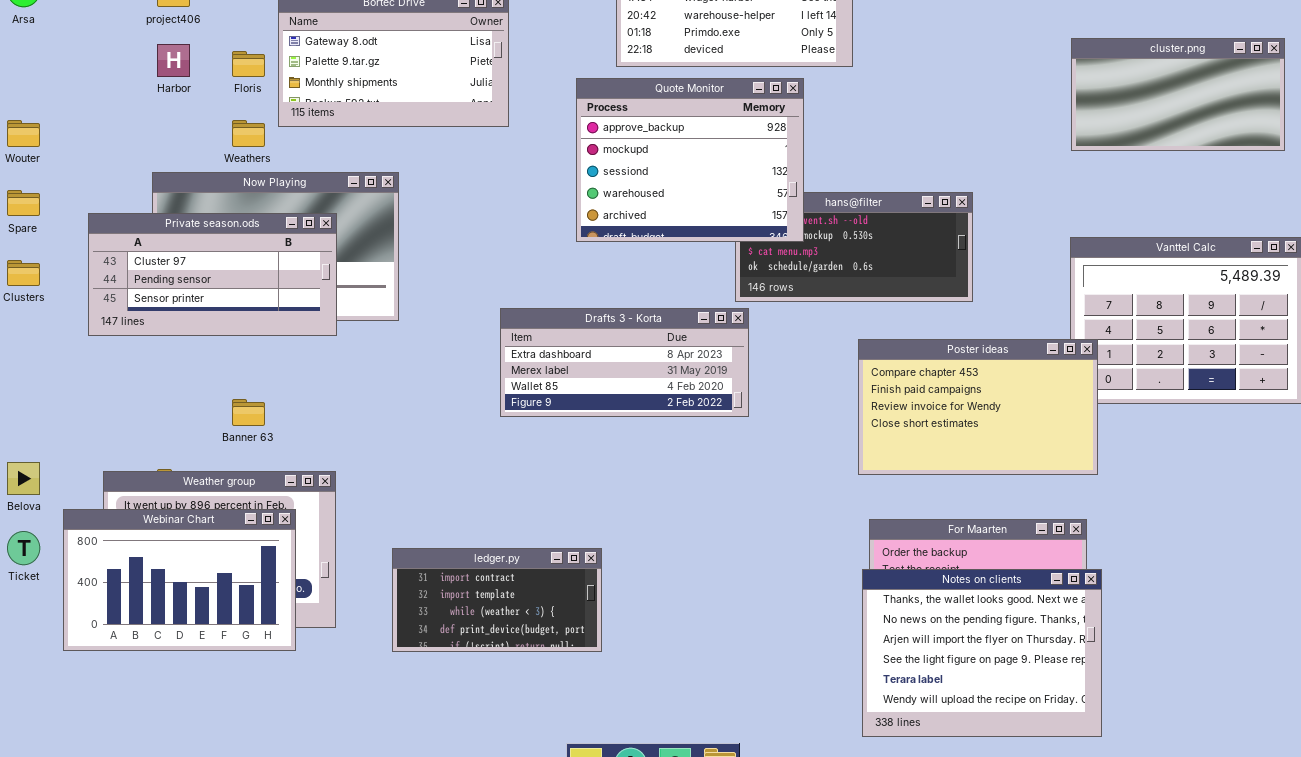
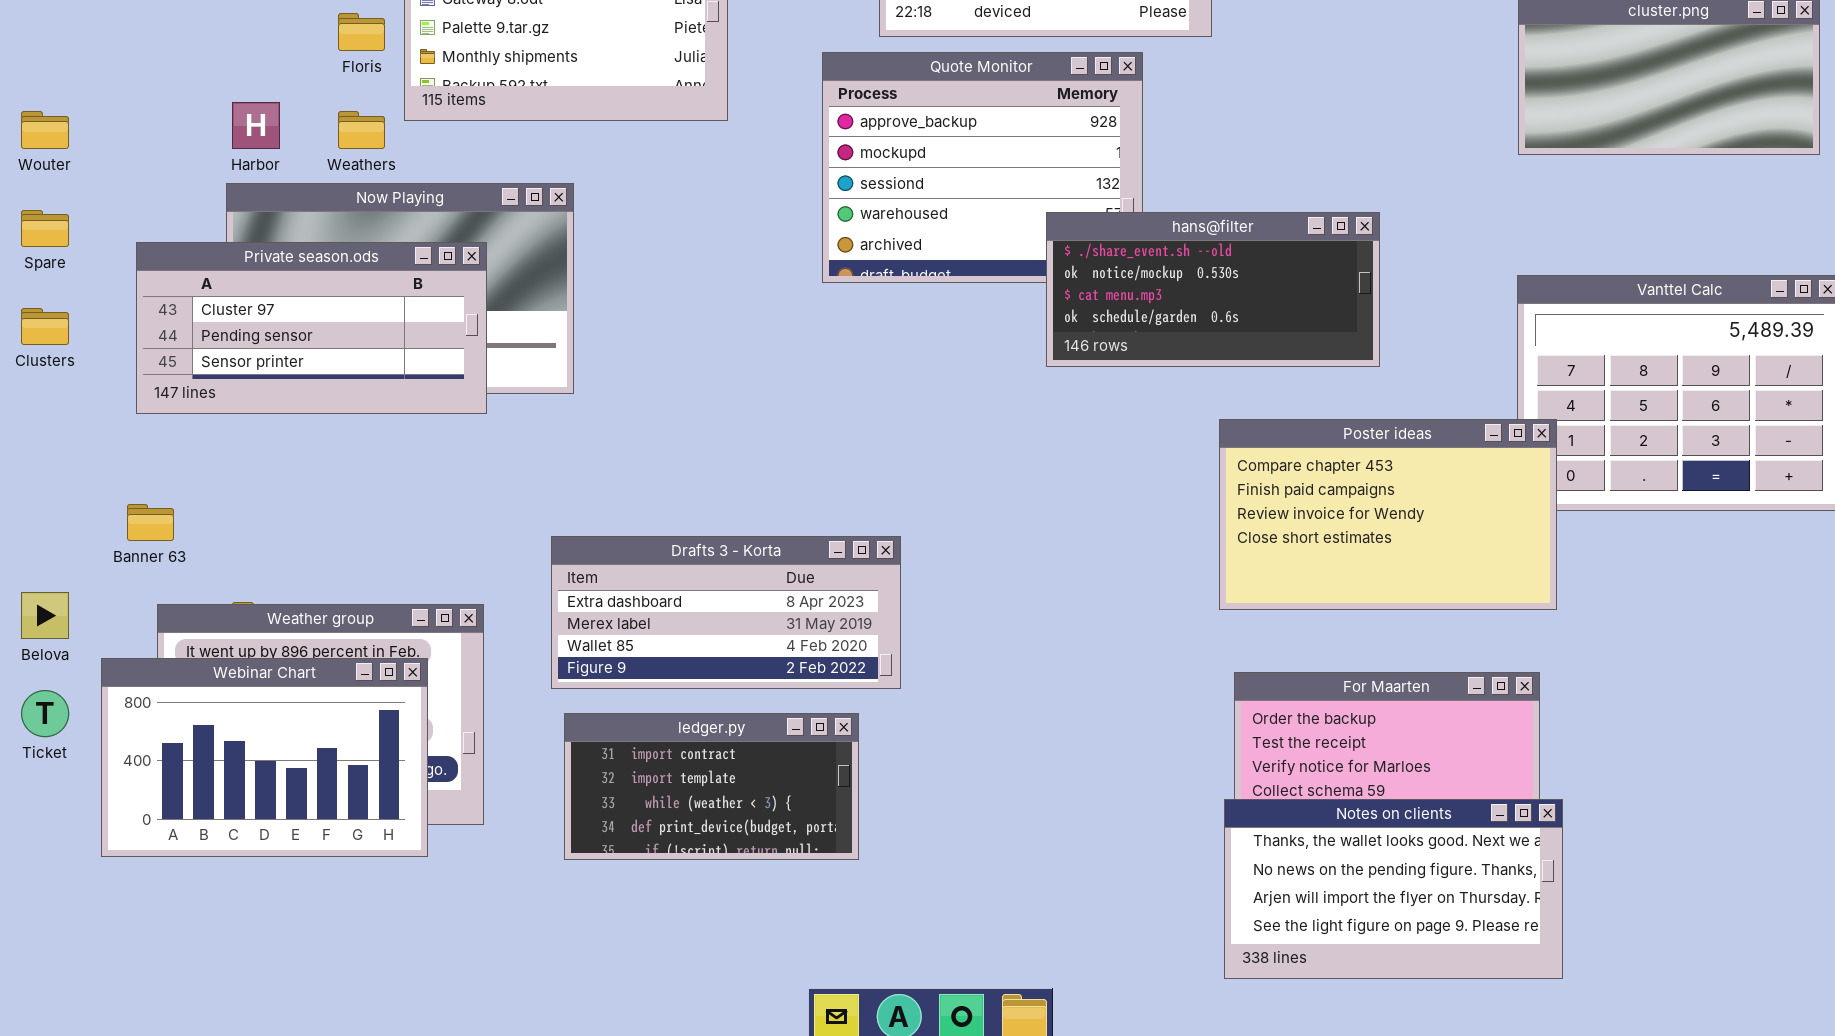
Harbor: [157,44,190,77] -> [232,102,280,149], moved
hans@filter: [735,192,973,302] -> [1046,212,1380,367], raised
Drafts 3 - Korta: [500,308,749,417] -> [551,536,901,689], moved
Banner 63: [232,399,265,426] -> [127,504,174,541], moved
Notes on clients: [862,569,1102,737] -> [1224,799,1563,979], resized

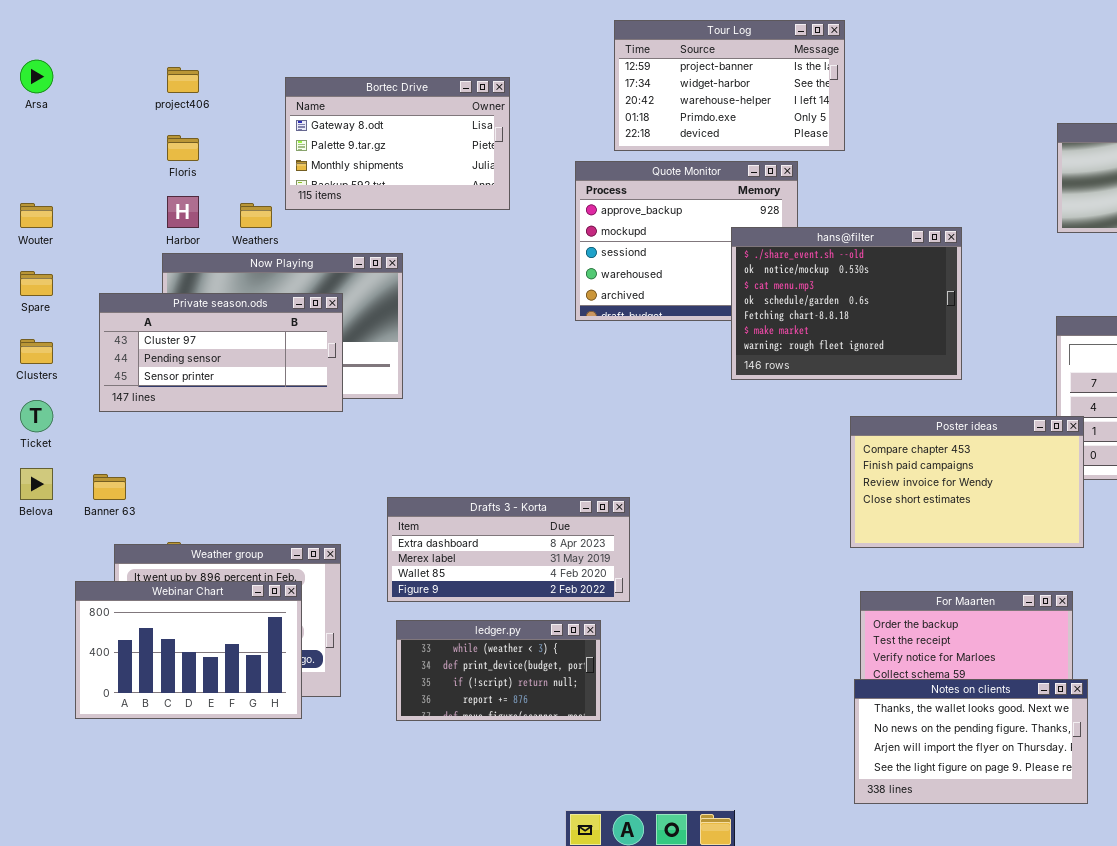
Floris: [338,13,385,51] -> [167,135,199,161], moved
hans@filter: [1046,212,1380,367] -> [731,227,962,380], resized
Belova: [21,592,69,639] -> [20,468,53,500], moved
Ticket: [21,690,69,737] -> [20,400,53,432], moved
ledger.py: [564,713,859,860] -> [396,620,601,721], scrolled down 2 rows

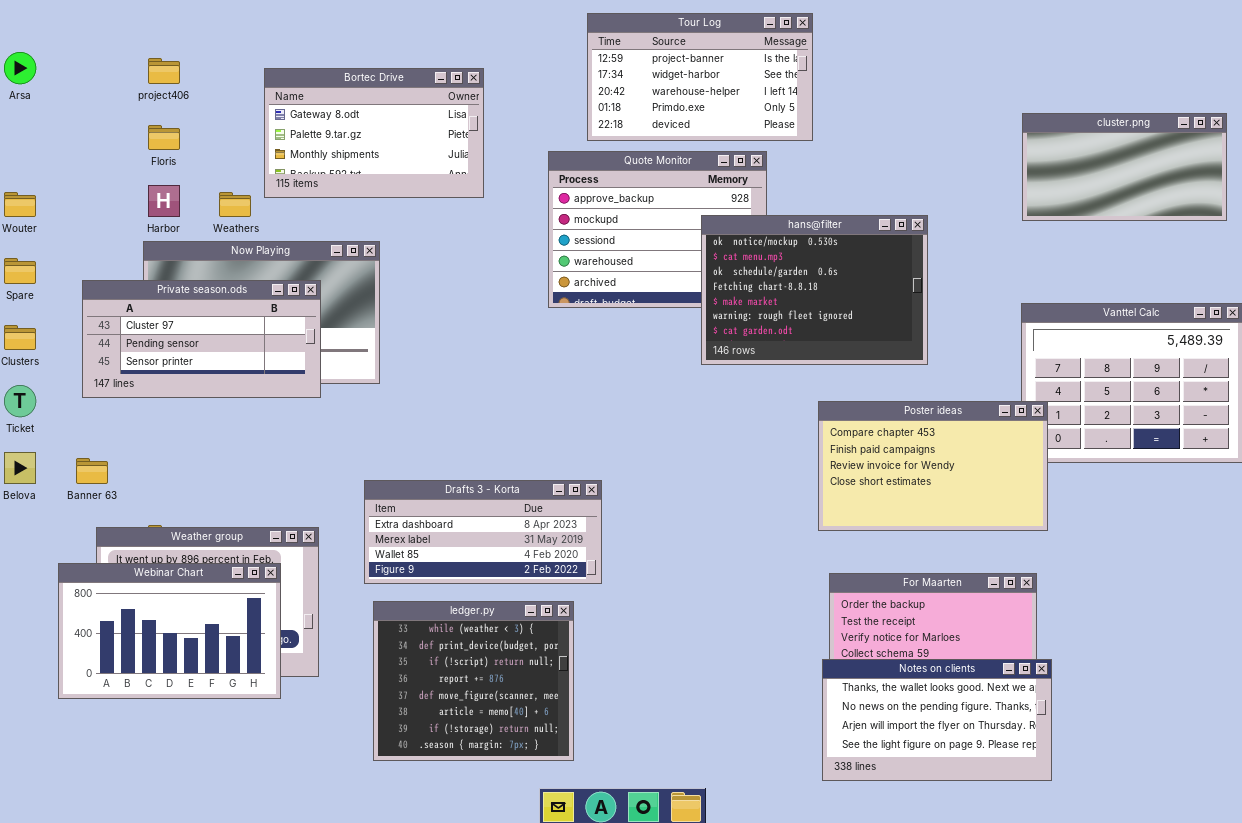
hans@filter: [731,227,962,380] -> [701,215,928,365], scrolled down 1 row
ledger.py: [396,620,601,721] -> [373,601,574,761], resized

